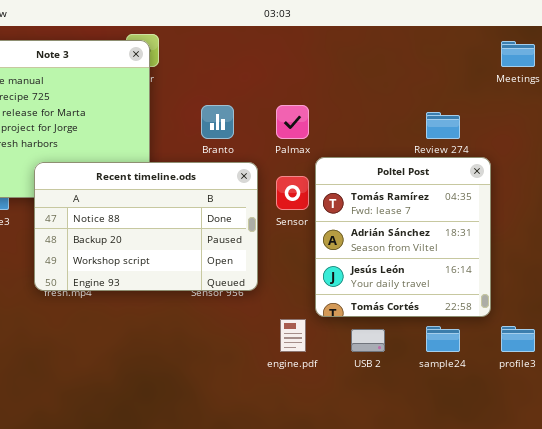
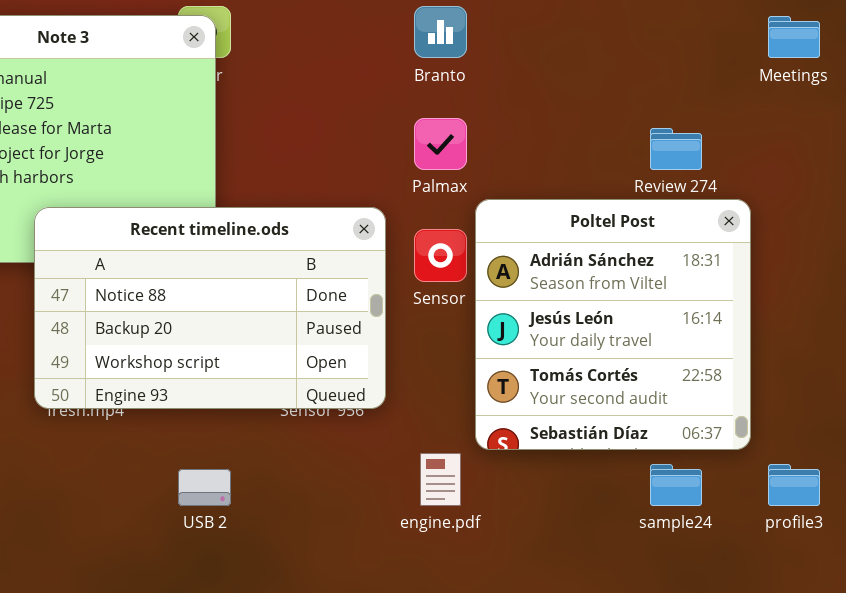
Branto: [201,105,234,139] -> [414,6,467,58], moved
Poltel Post: [315,157,491,317] -> [475,199,751,450], scrolled down 1 row
USB 2: [351,329,385,352] -> [178,469,231,506], moved

